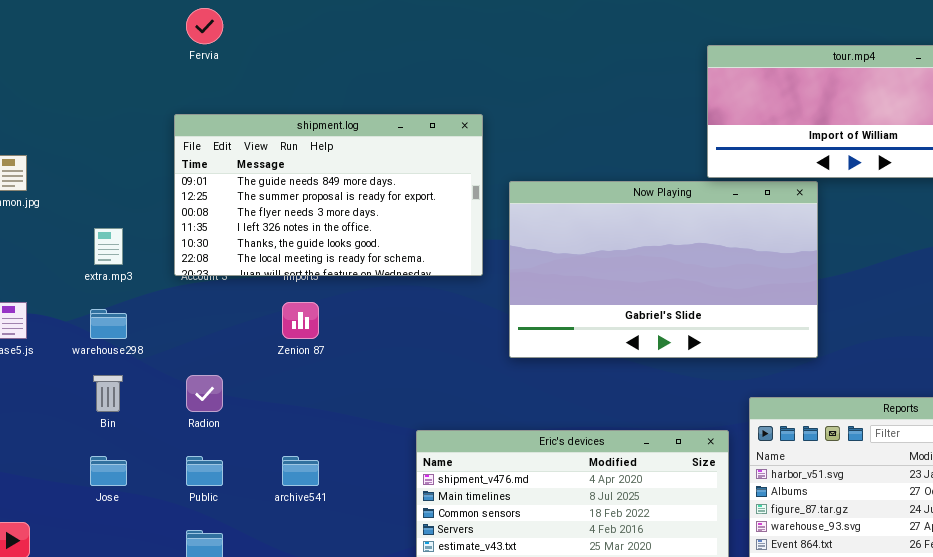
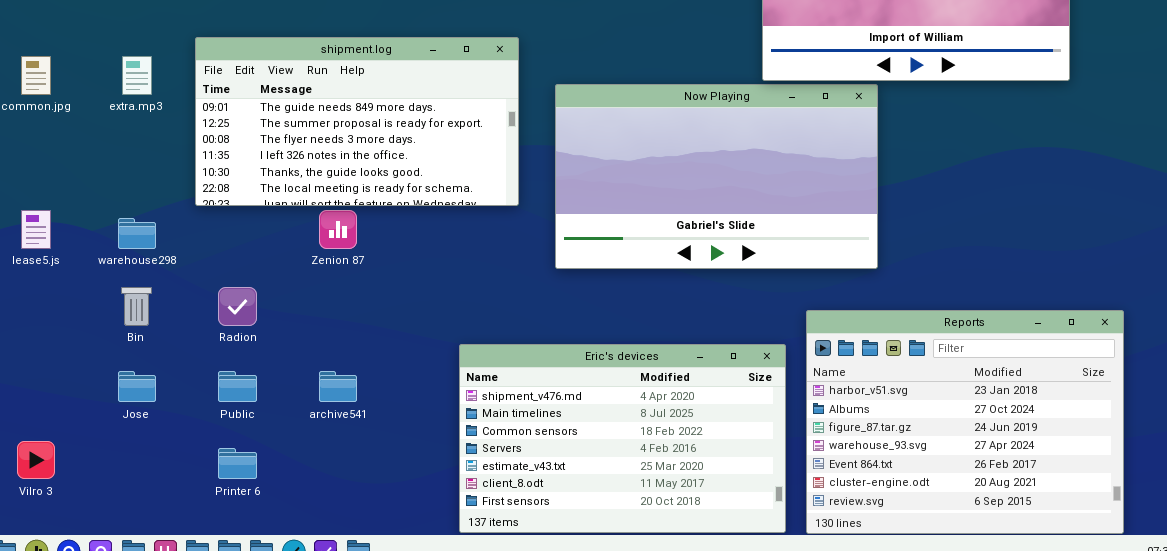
shipment.log: [174,114,483,276] -> [195,37,519,206], moved
extra.mp3: [94,228,123,265] -> [122,56,152,95], moved

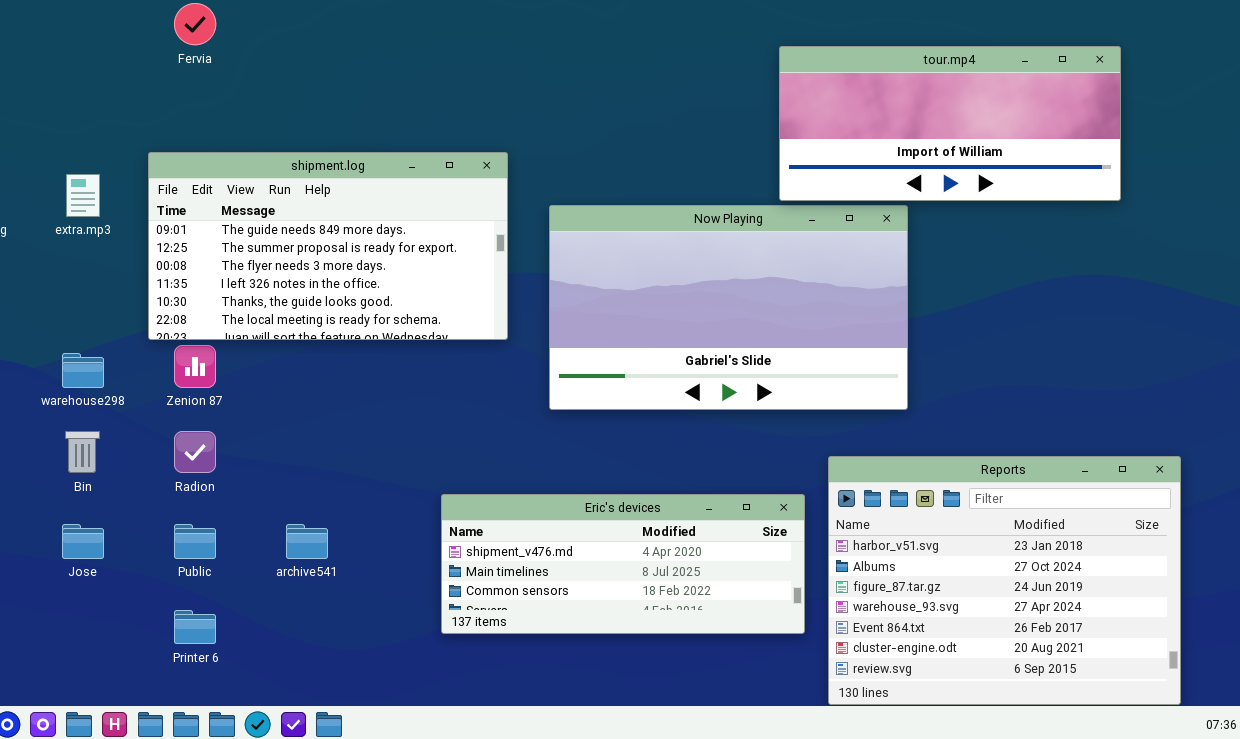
Zenion 87: [319,210,357,249] -> [174,345,216,388], moved
Eric's devices: [459,344,786,533] -> [441,494,805,634], resized

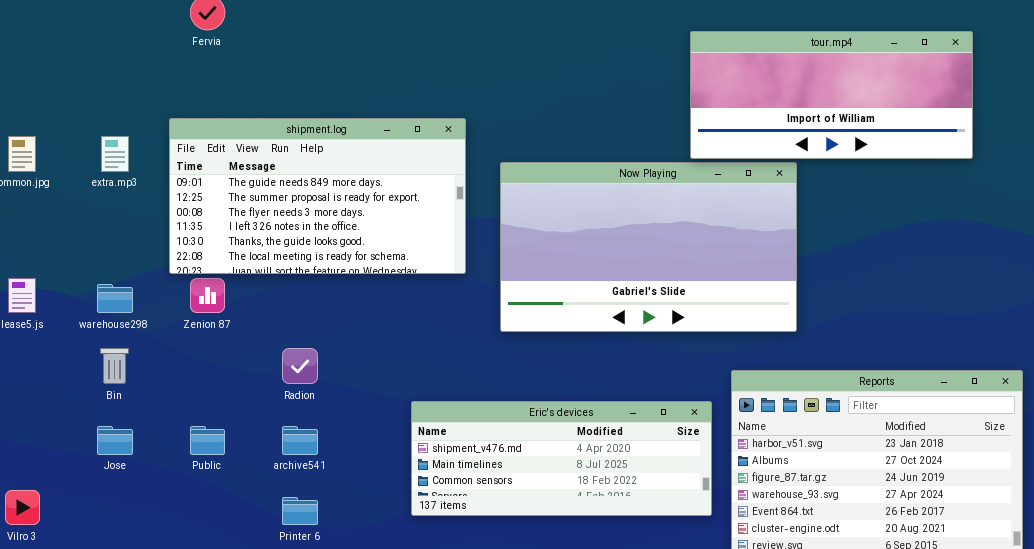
Radion: [174,431,216,473] -> [282,348,318,384], moved
Printer 6: [174,610,216,644] -> [282,497,318,525], moved

